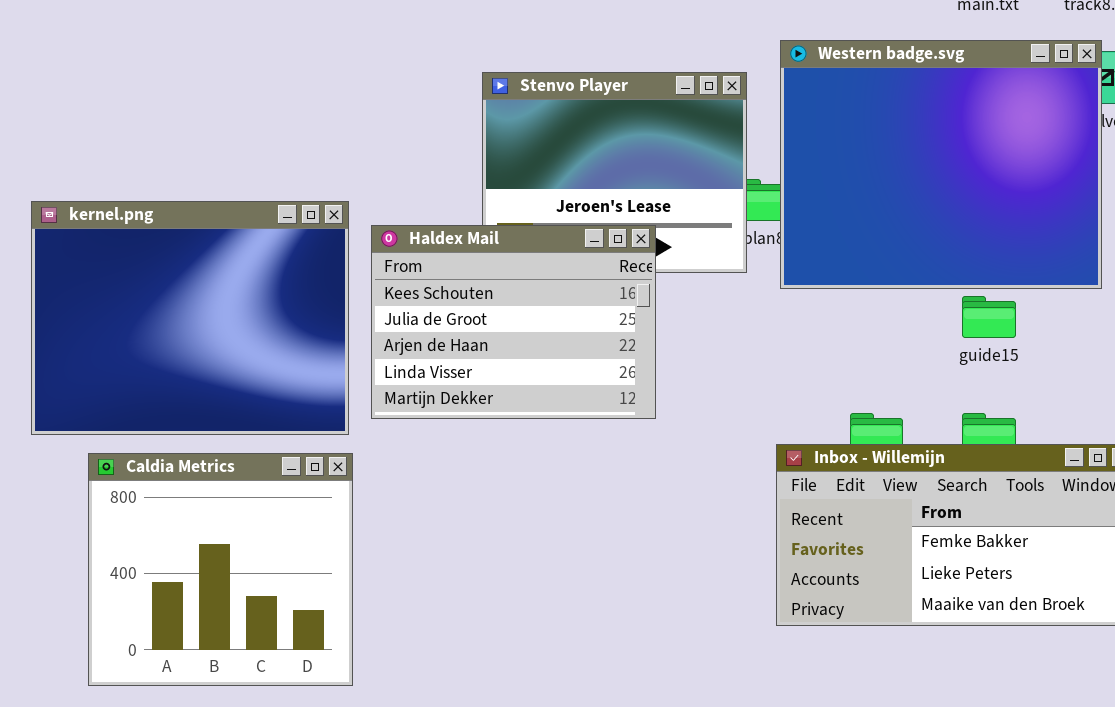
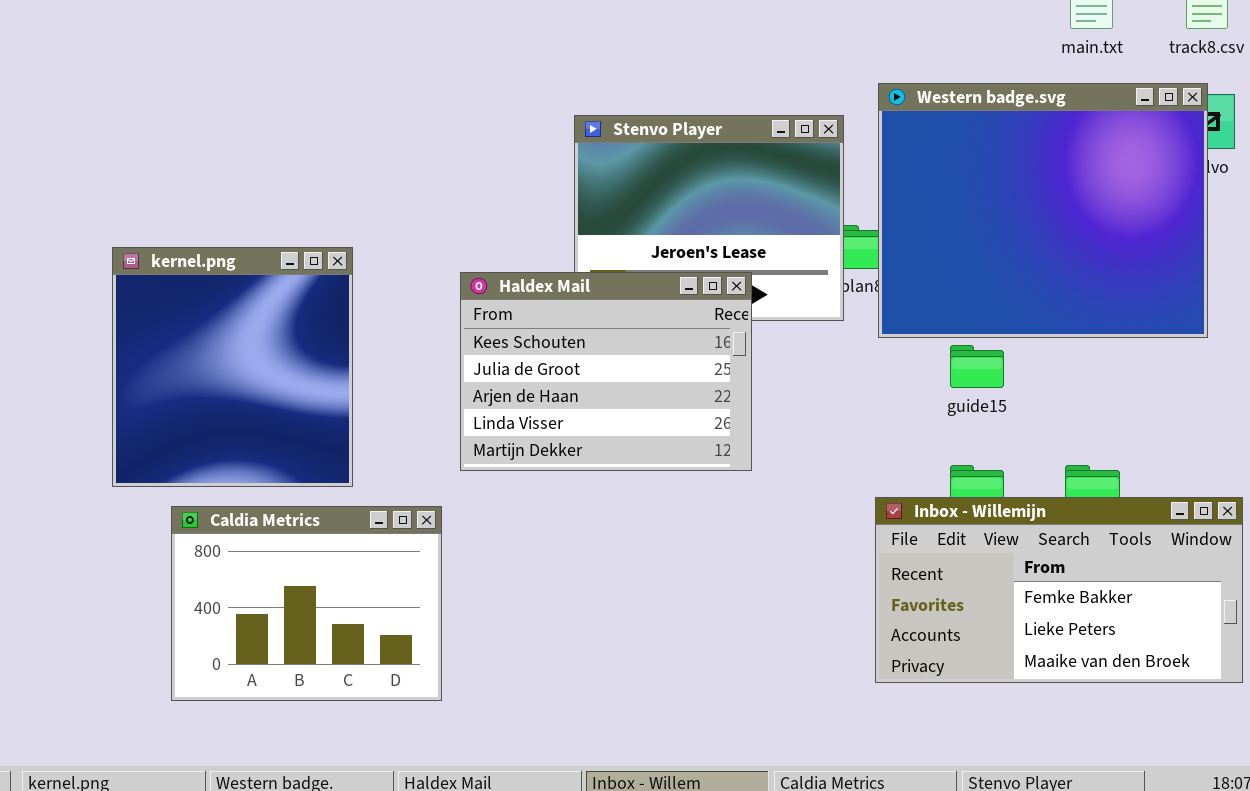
kernel.png: [31,201,349,435] -> [112,247,353,487], resized
guide15: [962,296,1016,338] -> [950,345,1004,388], moved
Caldia Metrics: [88,453,353,686] -> [171,506,442,701], resized

